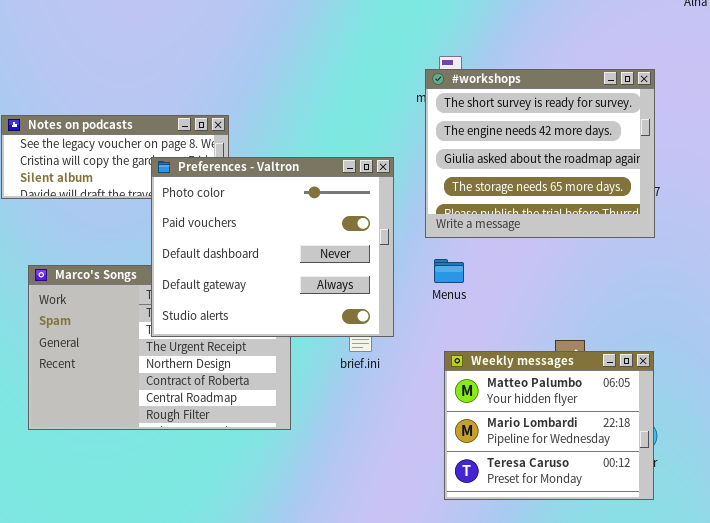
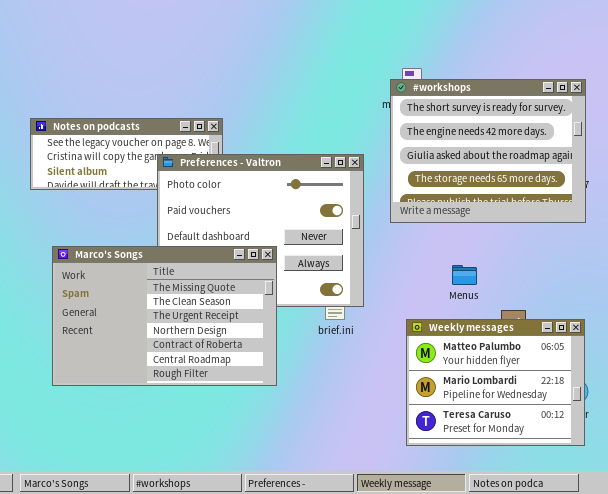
Menus: [434,259,464,283] -> [452,265,477,285], moved
Marco's Songs: [28,265,291,430] -> [52,246,277,386], raised

